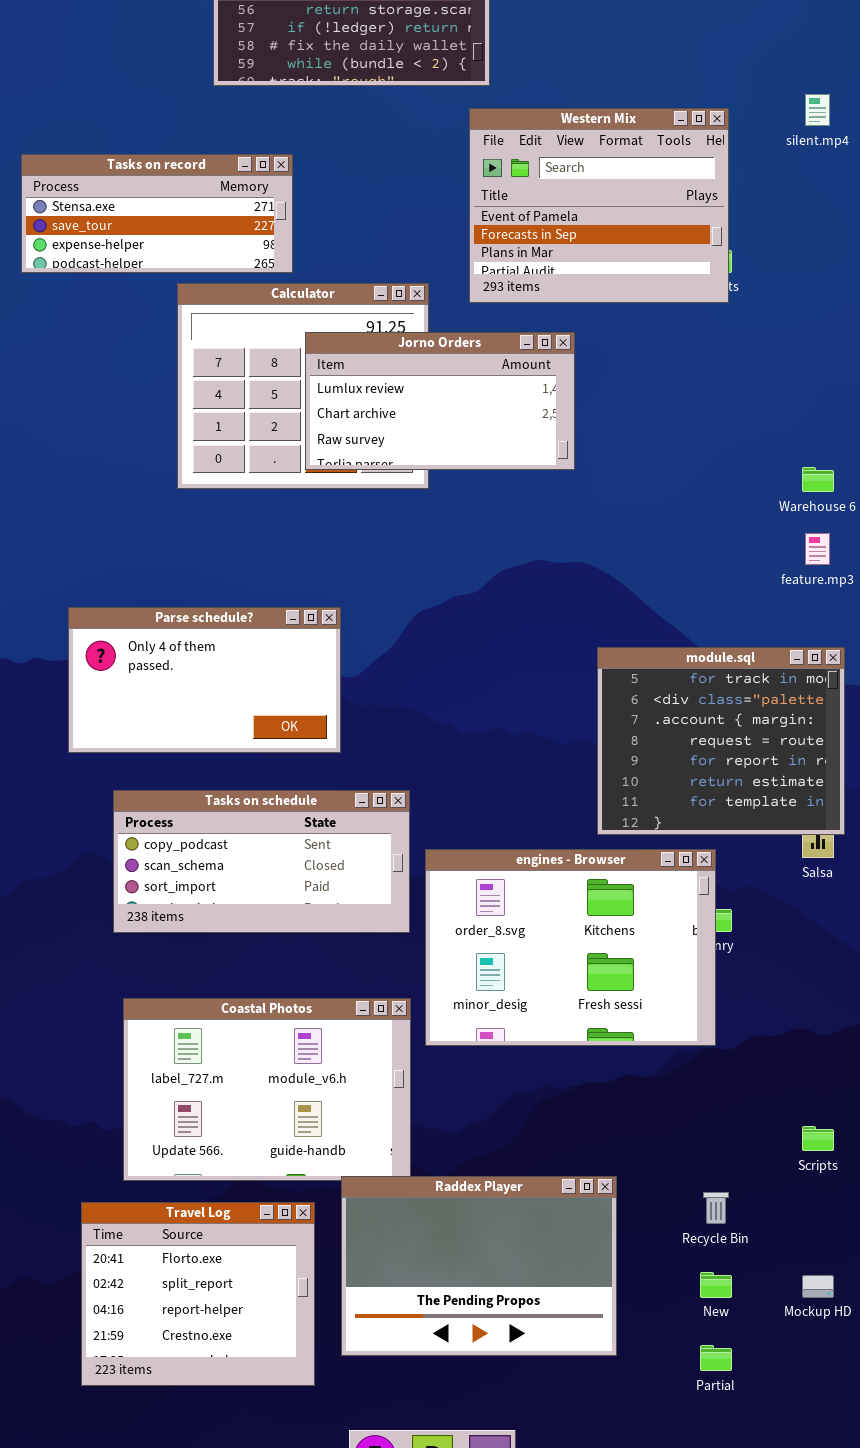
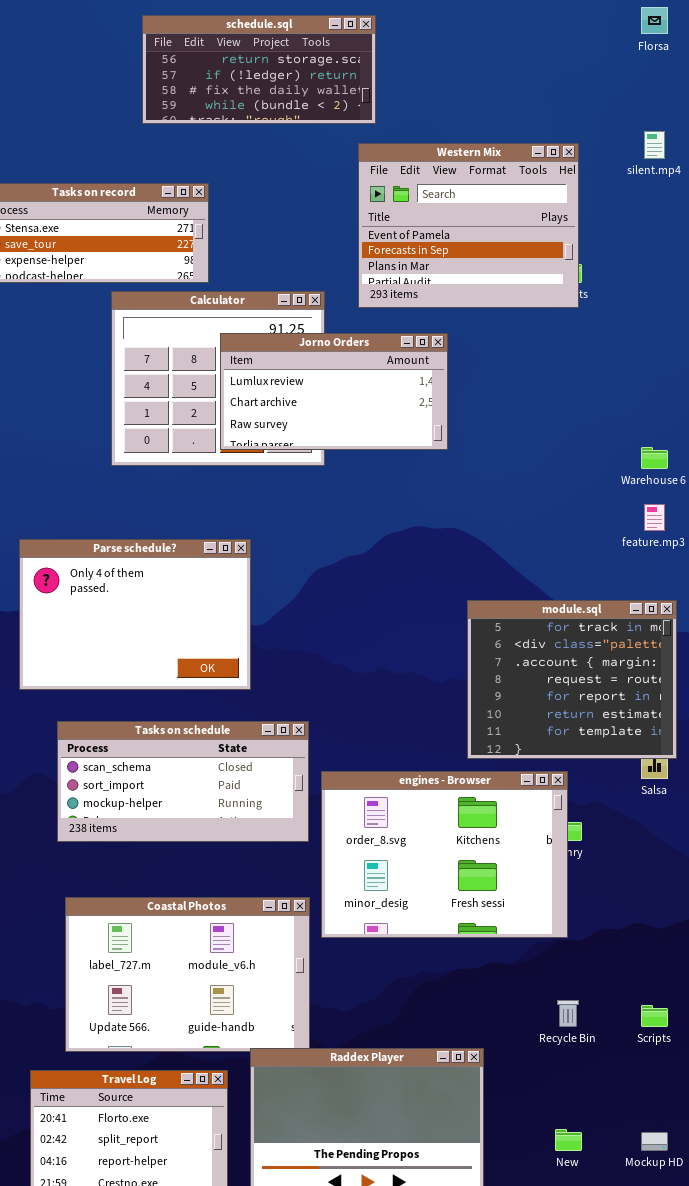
Parse schedule?: [68,607,341,753] -> [19,539,251,690], resized
Tasks on schedule: [113,790,410,933] -> [57,721,309,842], scrolled down 1 row
Recycle Bin: [703,1192,729,1224] -> [557,1000,579,1027], moved

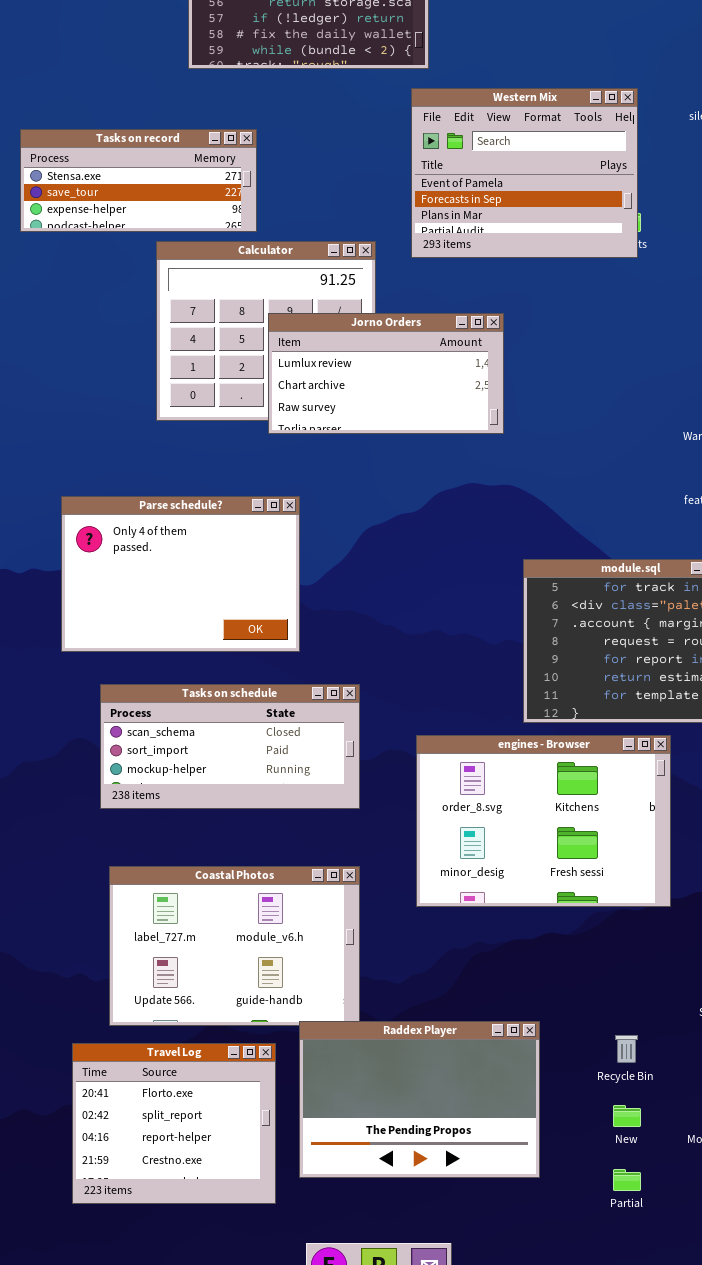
Jorno Orders: [220,333,448,450] -> [268,313,504,434], moved
engines - Browser: [321,771,568,938] -> [416,735,671,907], moved
Recycle Bin: [557,1000,579,1027] -> [615,1035,638,1063], moved

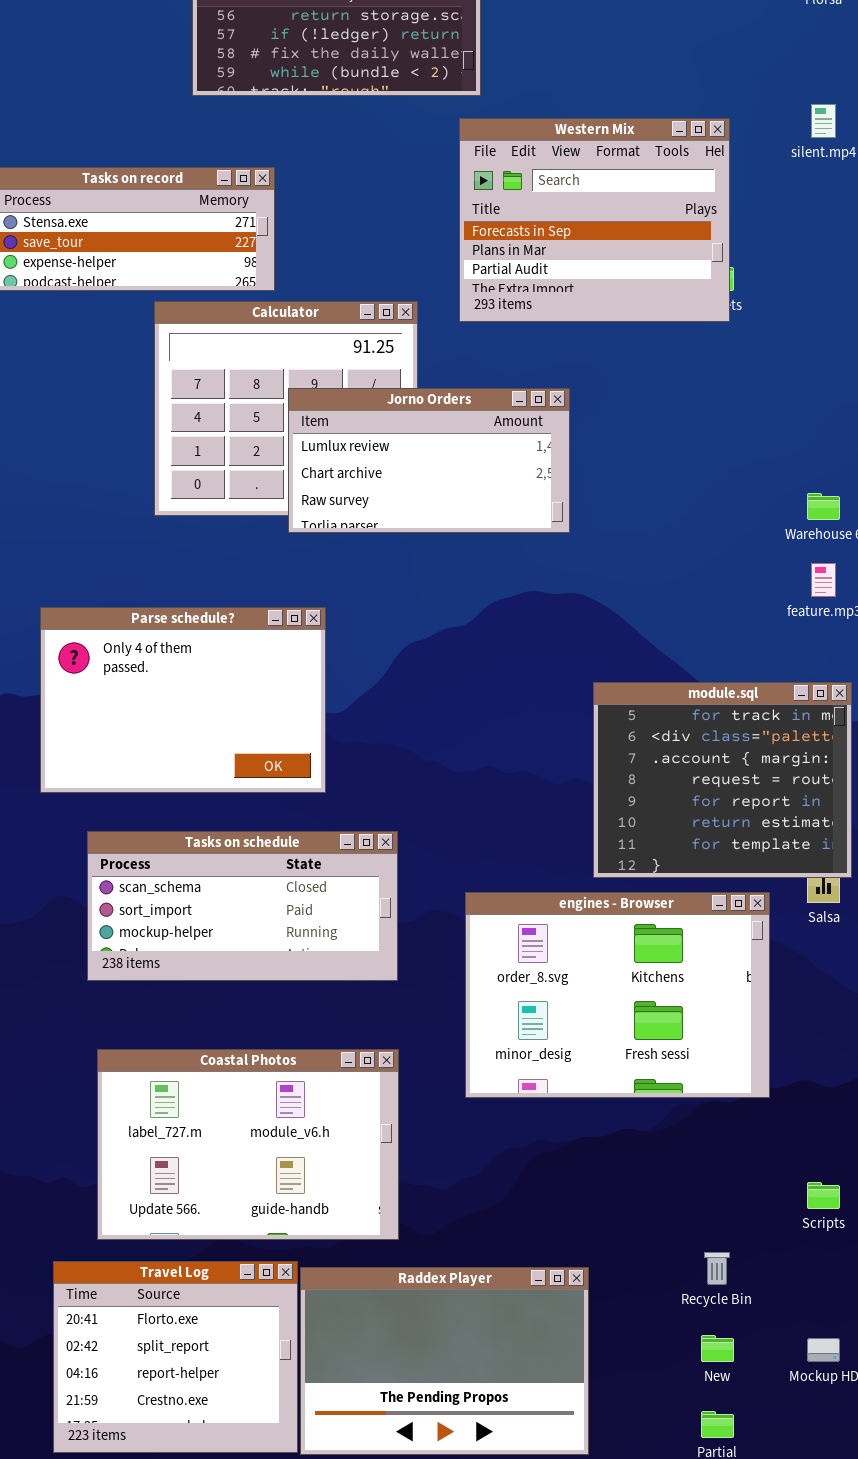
Western Mix: [411,88,638,258] -> [459,118,730,322], scrolled down 1 row
Raddex Player: [299,1021,540,1178] -> [300,1267,589,1455], moved

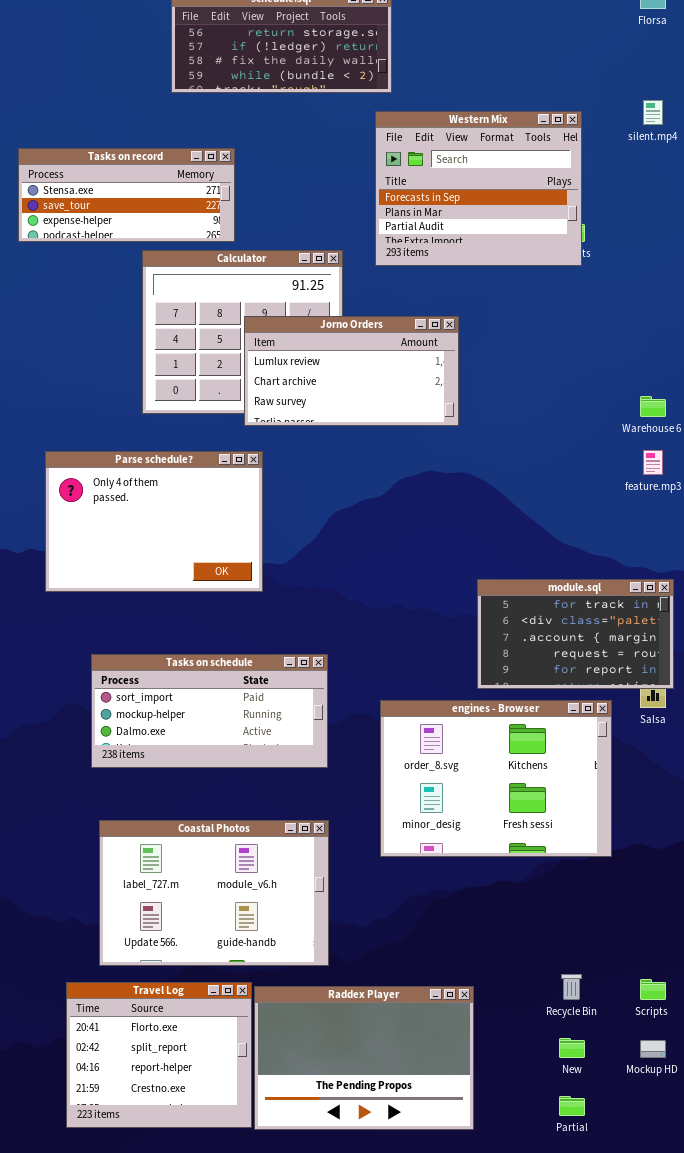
Parse schedule?: [40,607,326,793] -> [45,451,263,592], moved
module.sql: [593,682,852,878] -> [477,579,674,689], resized
Tasks on schedule: [87,831,398,981] -> [91,654,328,768], scrolled down 1 row
Scripts: [807,1182,840,1209] -> [640,979,666,1000], moved

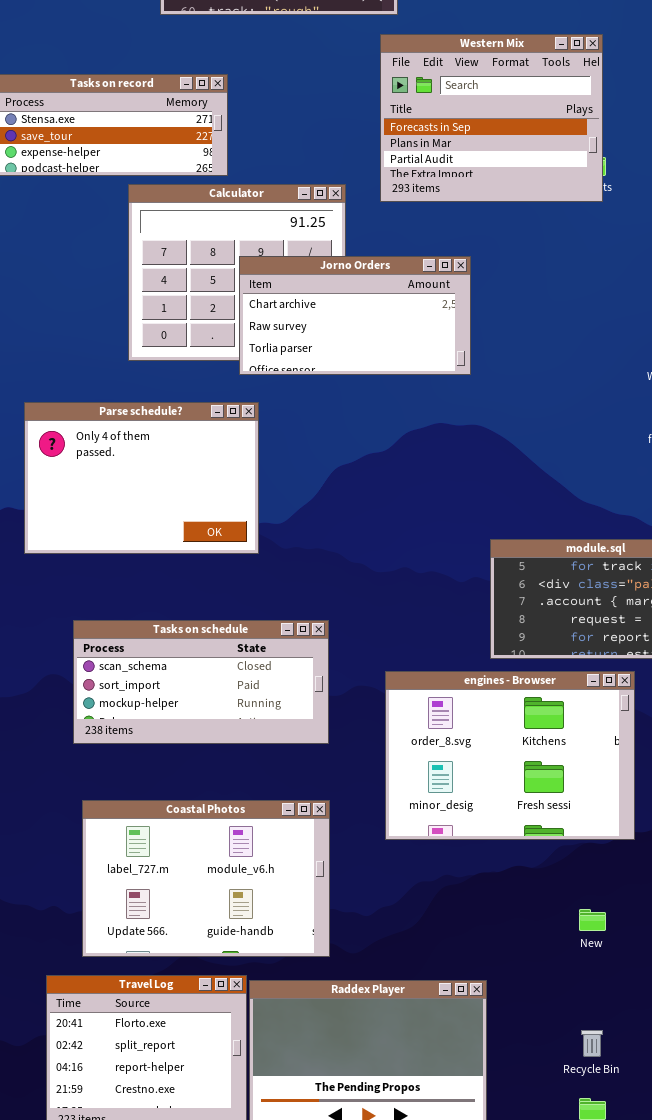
Jorno Orders: [244,316,459,426] -> [239,256,471,375], scrolled down 1 row
Tasks on schedule: [91,654,328,768] -> [73,620,329,744], scrolled up 1 row
Recycle Bin: [561,974,582,1000] -> [581,1030,603,1057], moved
New: [559,1038,585,1058] -> [579,909,606,931], moved

